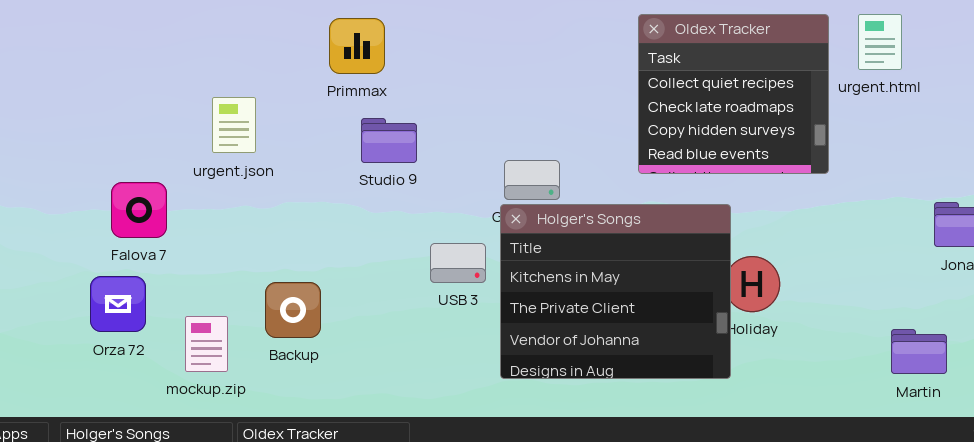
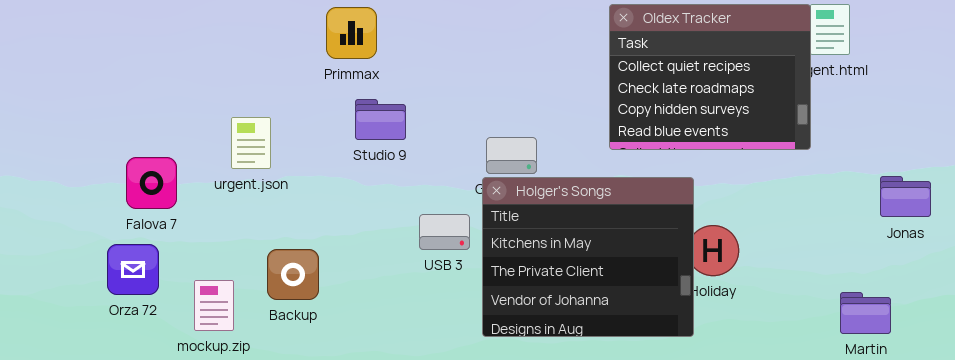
Oldex Tracker: [638,14,829,174] -> [609,4,811,150], resized
urgent.json: [212,97,256,153] -> [231,117,271,169], moved

